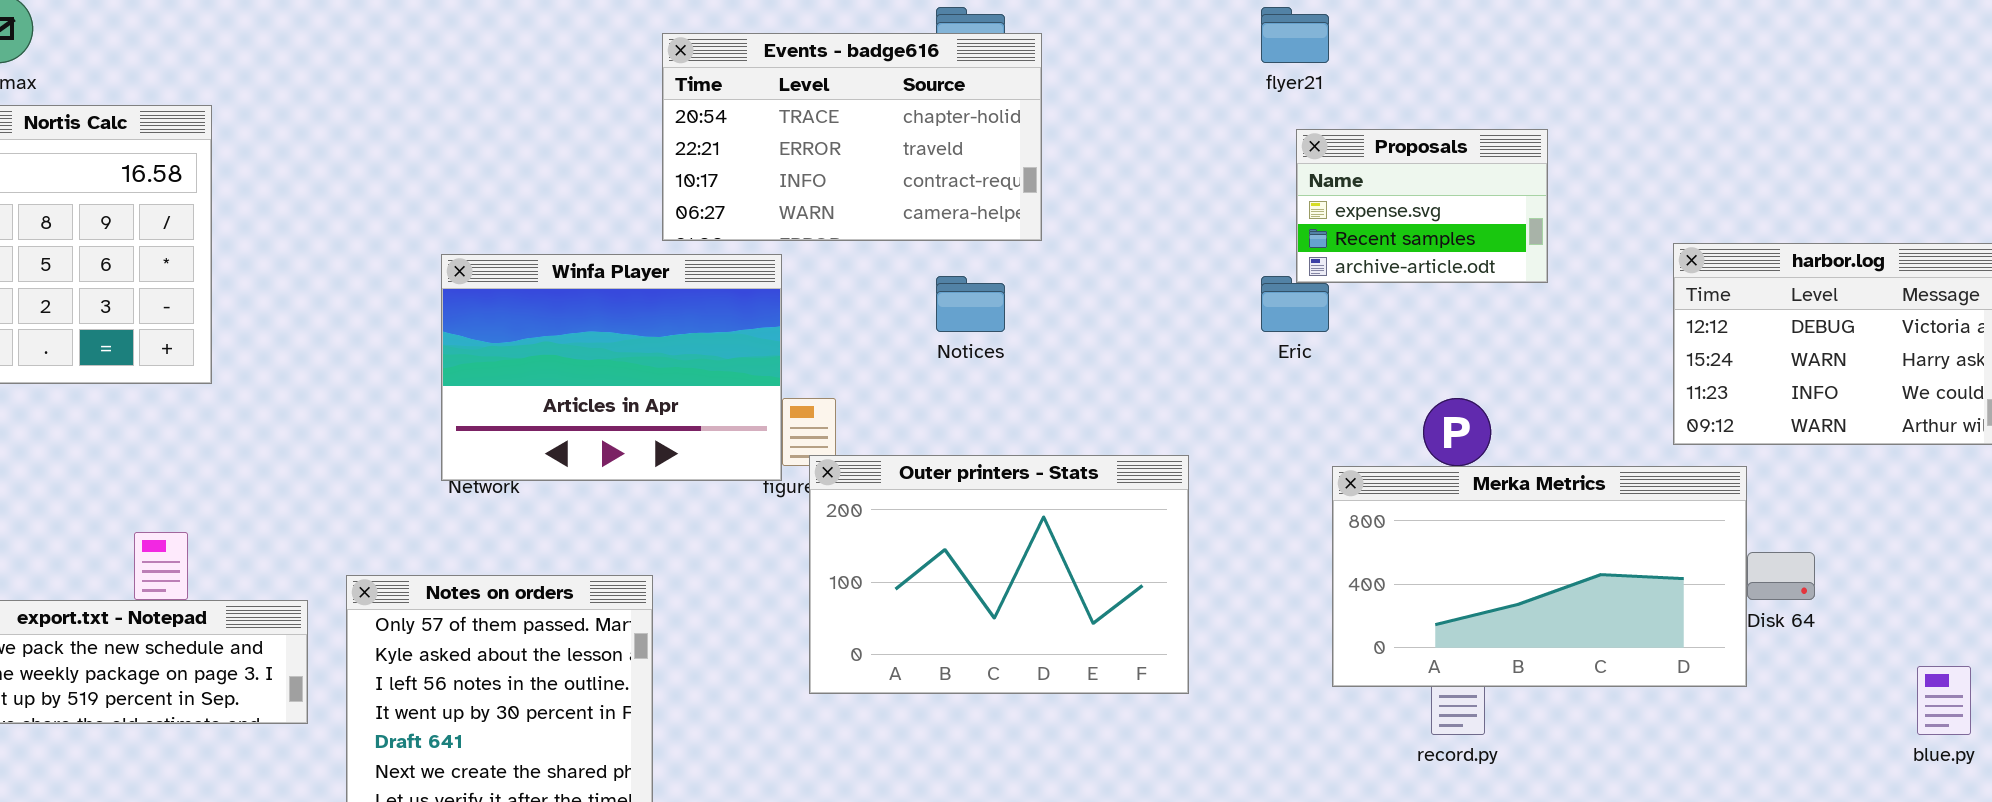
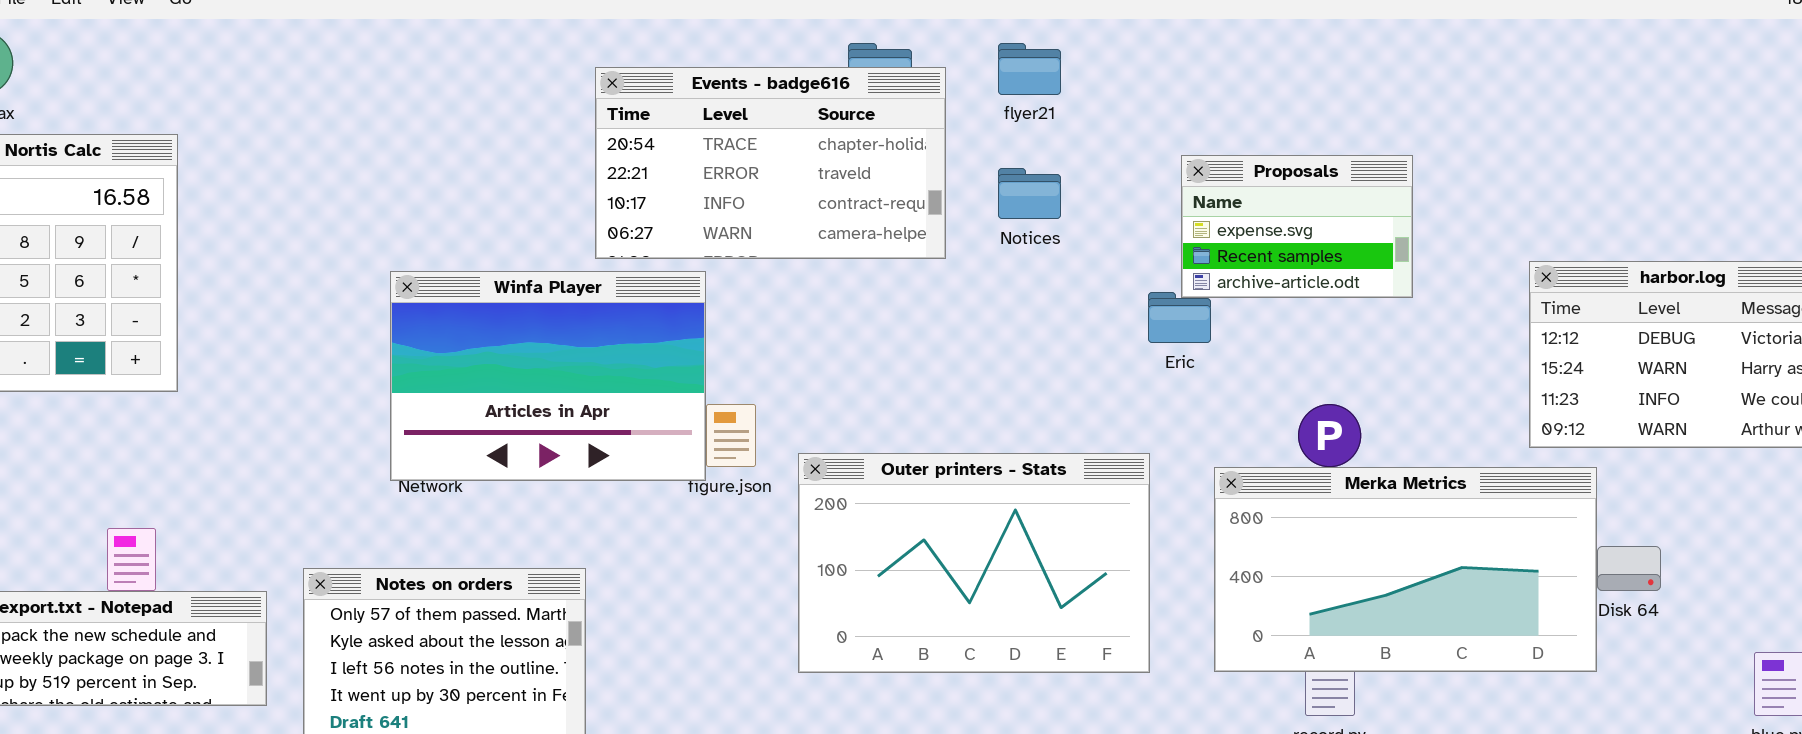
flyer21: [1261,7,1329,63] -> [998,43,1061,95], moved
Notices: [936,276,1005,332] -> [998,168,1061,219], moved
Outer printers - Stats: [809,455,1189,694] -> [798,453,1150,673], moved

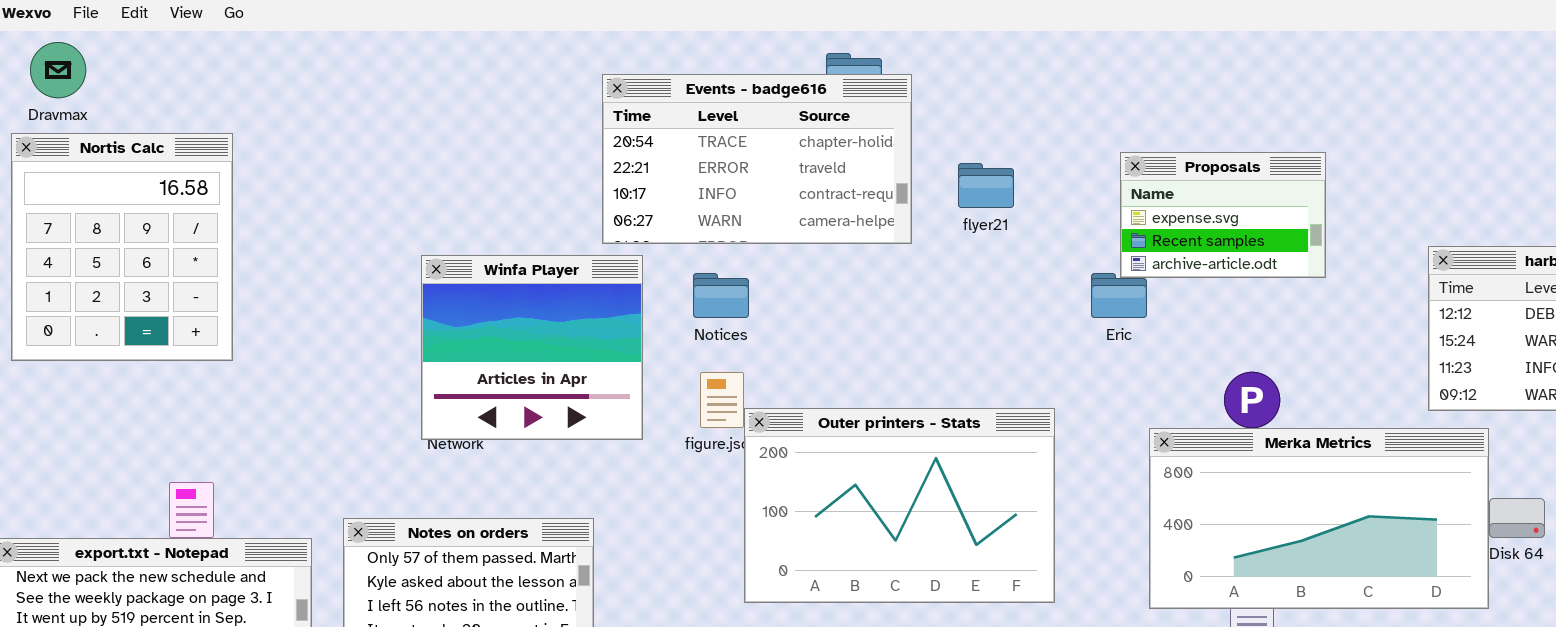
flyer21: [998,43,1061,95] -> [958,163,1014,208], moved
Notices: [998,168,1061,219] -> [693,273,749,318], moved
Winfa Player: [390,271,706,481] -> [421,255,643,440], resized
Outer printers - Stats: [798,453,1150,673] -> [744,408,1055,603], moved

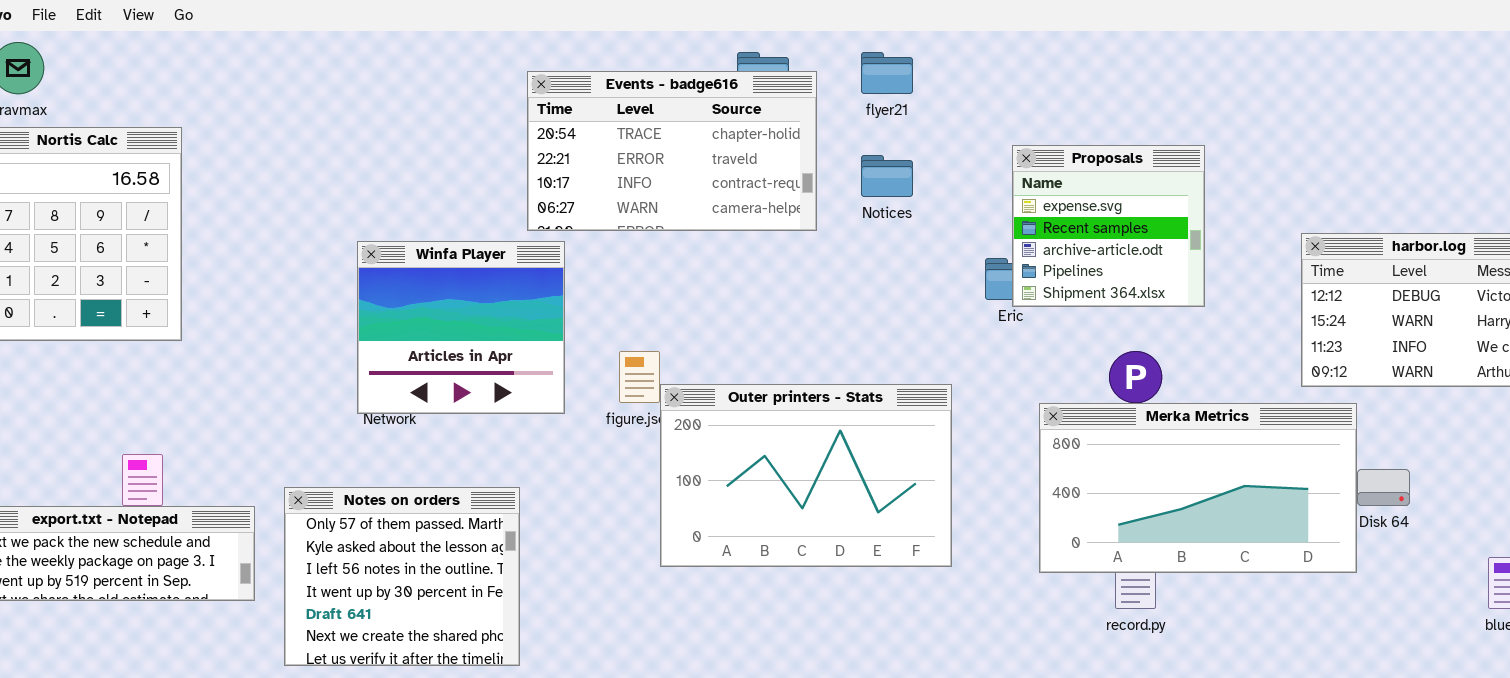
Proposals: [1120,152,1326,278] -> [1012,145,1205,307], resized
flyer21: [958,163,1014,208] -> [861,52,913,94], moved
Notices: [693,273,749,318] -> [861,155,913,197], moved

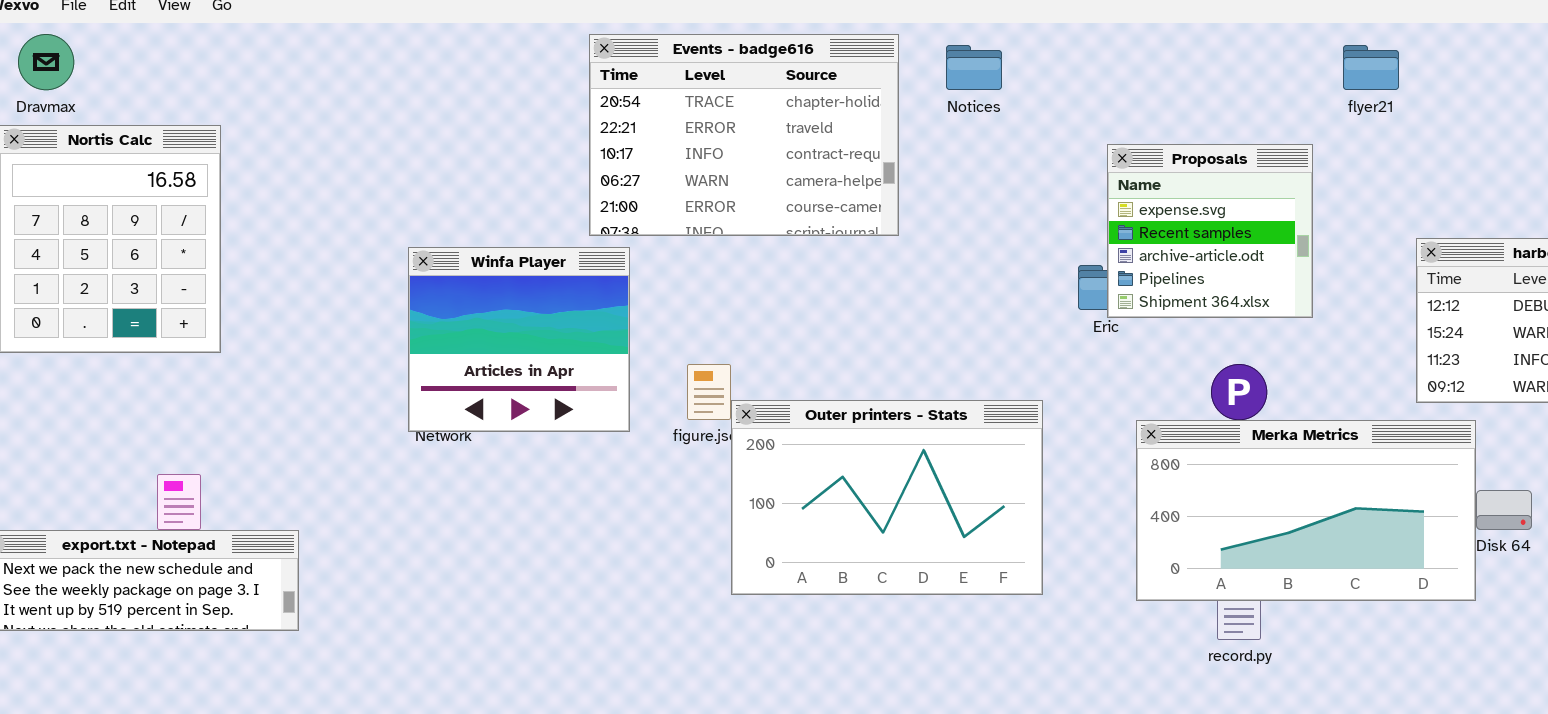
flyer21: [861,52,913,94] -> [1343,45,1399,90], moved
Events - badge616: [527,71,817,231] -> [589,34,899,236], resized
Notices: [861,155,913,197] -> [946,45,1002,90], moved
Notes on orders: [284,487,520,666] -> none, closed

